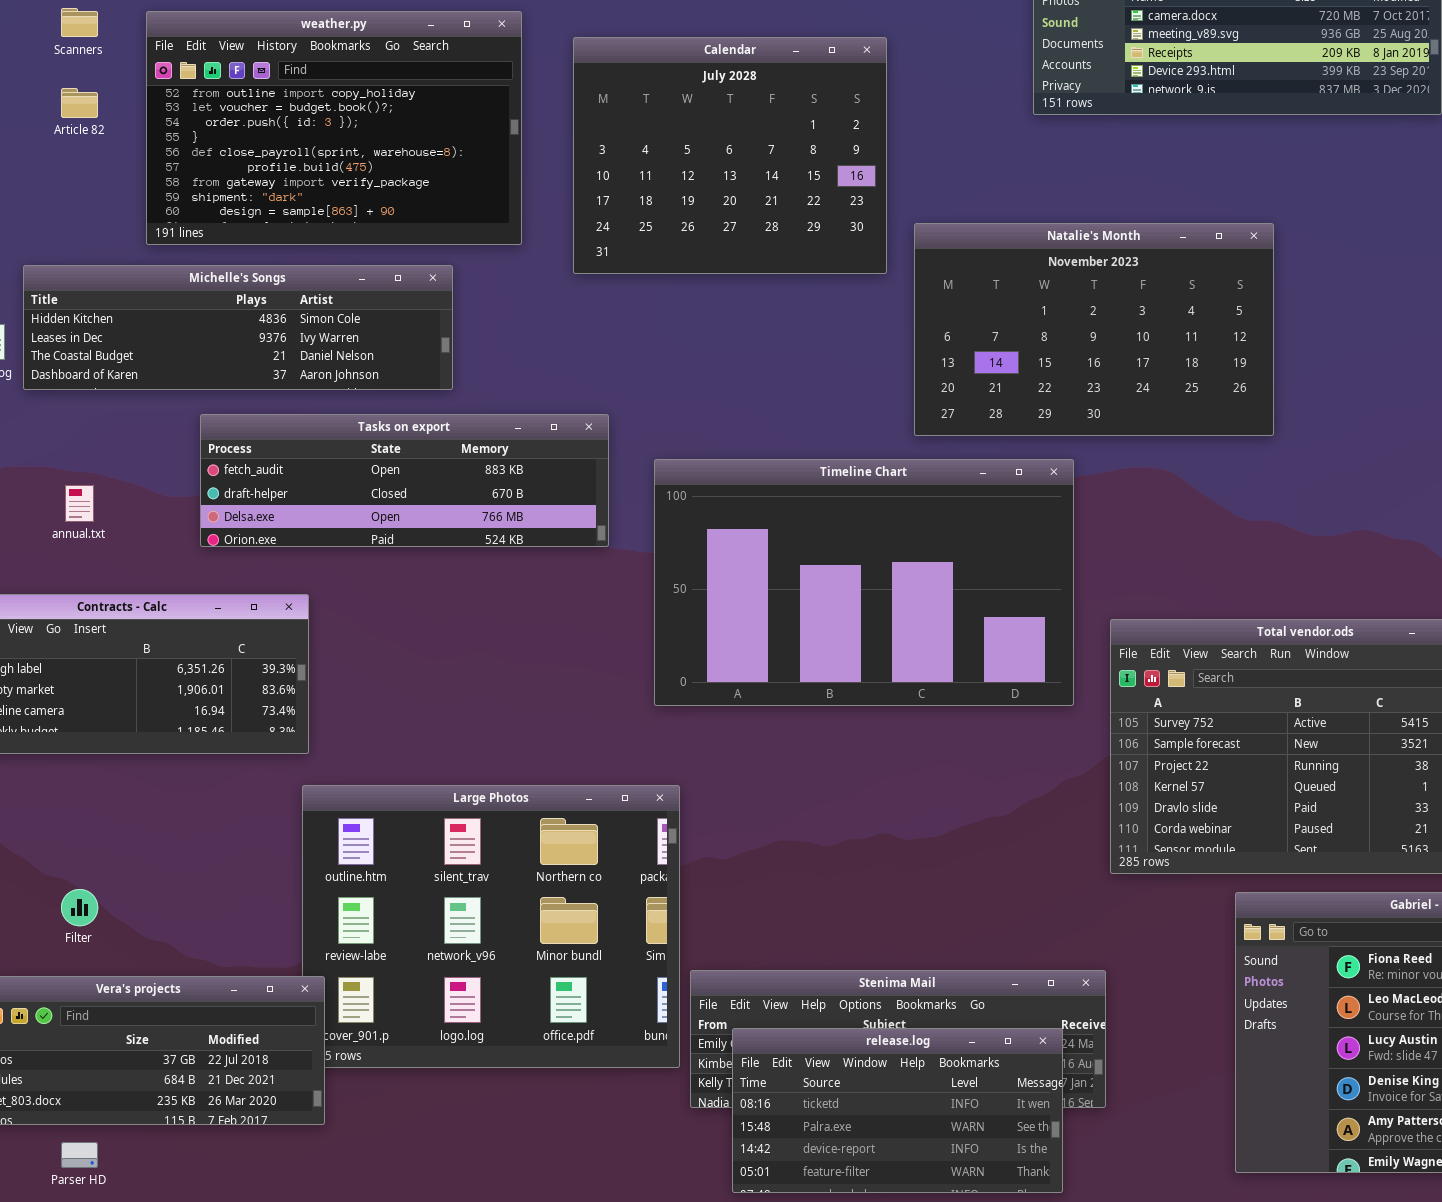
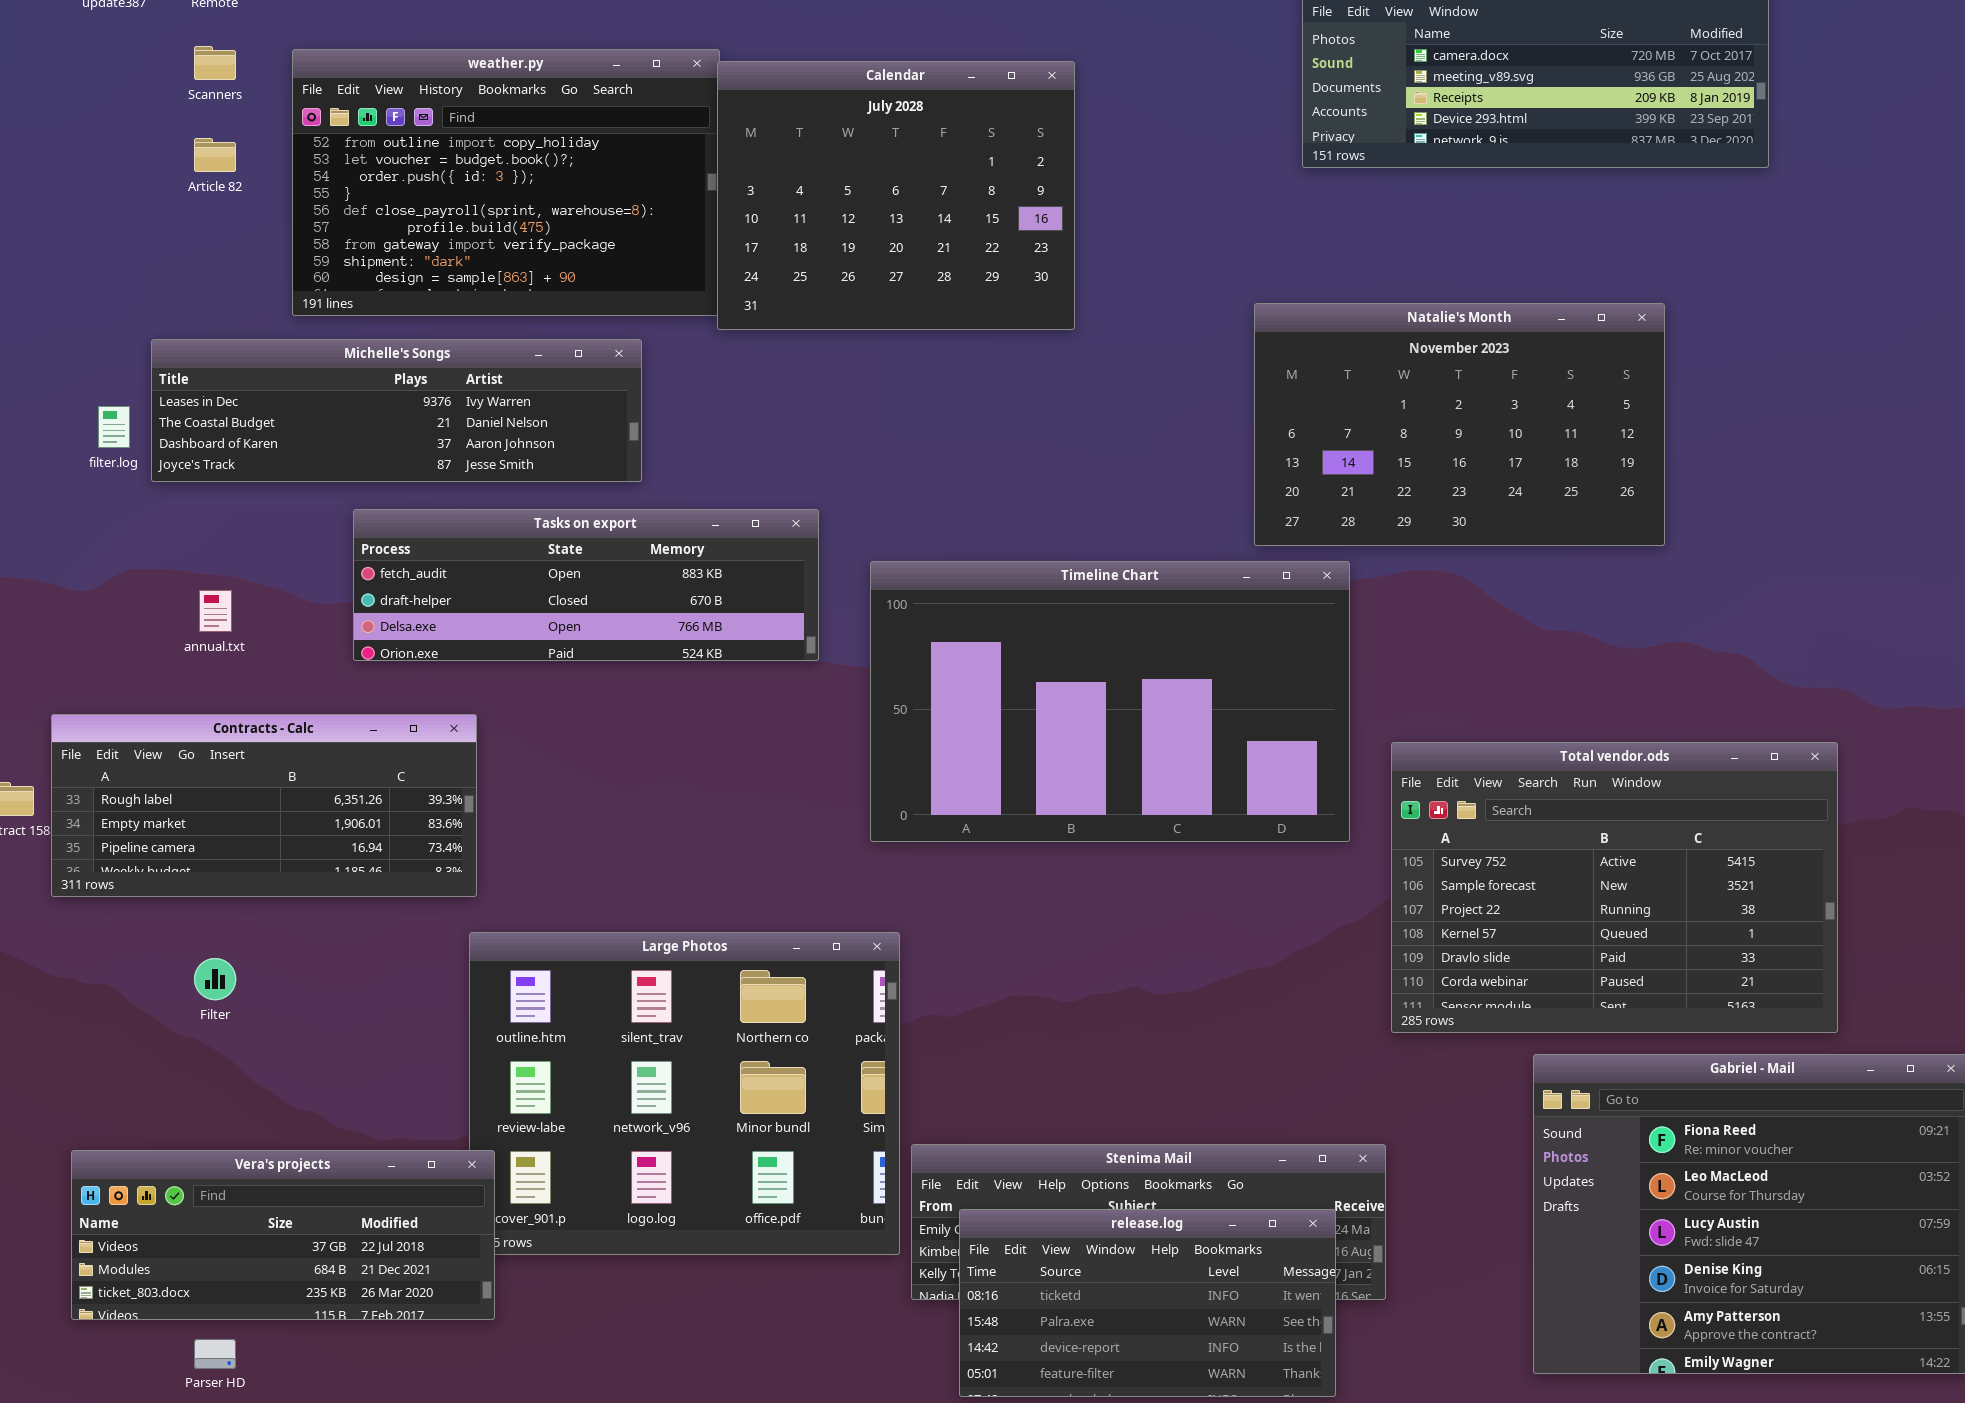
Calendar: [573,37,887,274] -> [717,61,1075,330], moved
Natalie's Month: [914,223,1274,436] -> [1254,303,1665,546], moved
Michelle's Songs: [23,265,453,390] -> [151,339,642,482], scrolled down 1 row
Filter: [61,889,98,926] -> [194,958,236,1000], moved

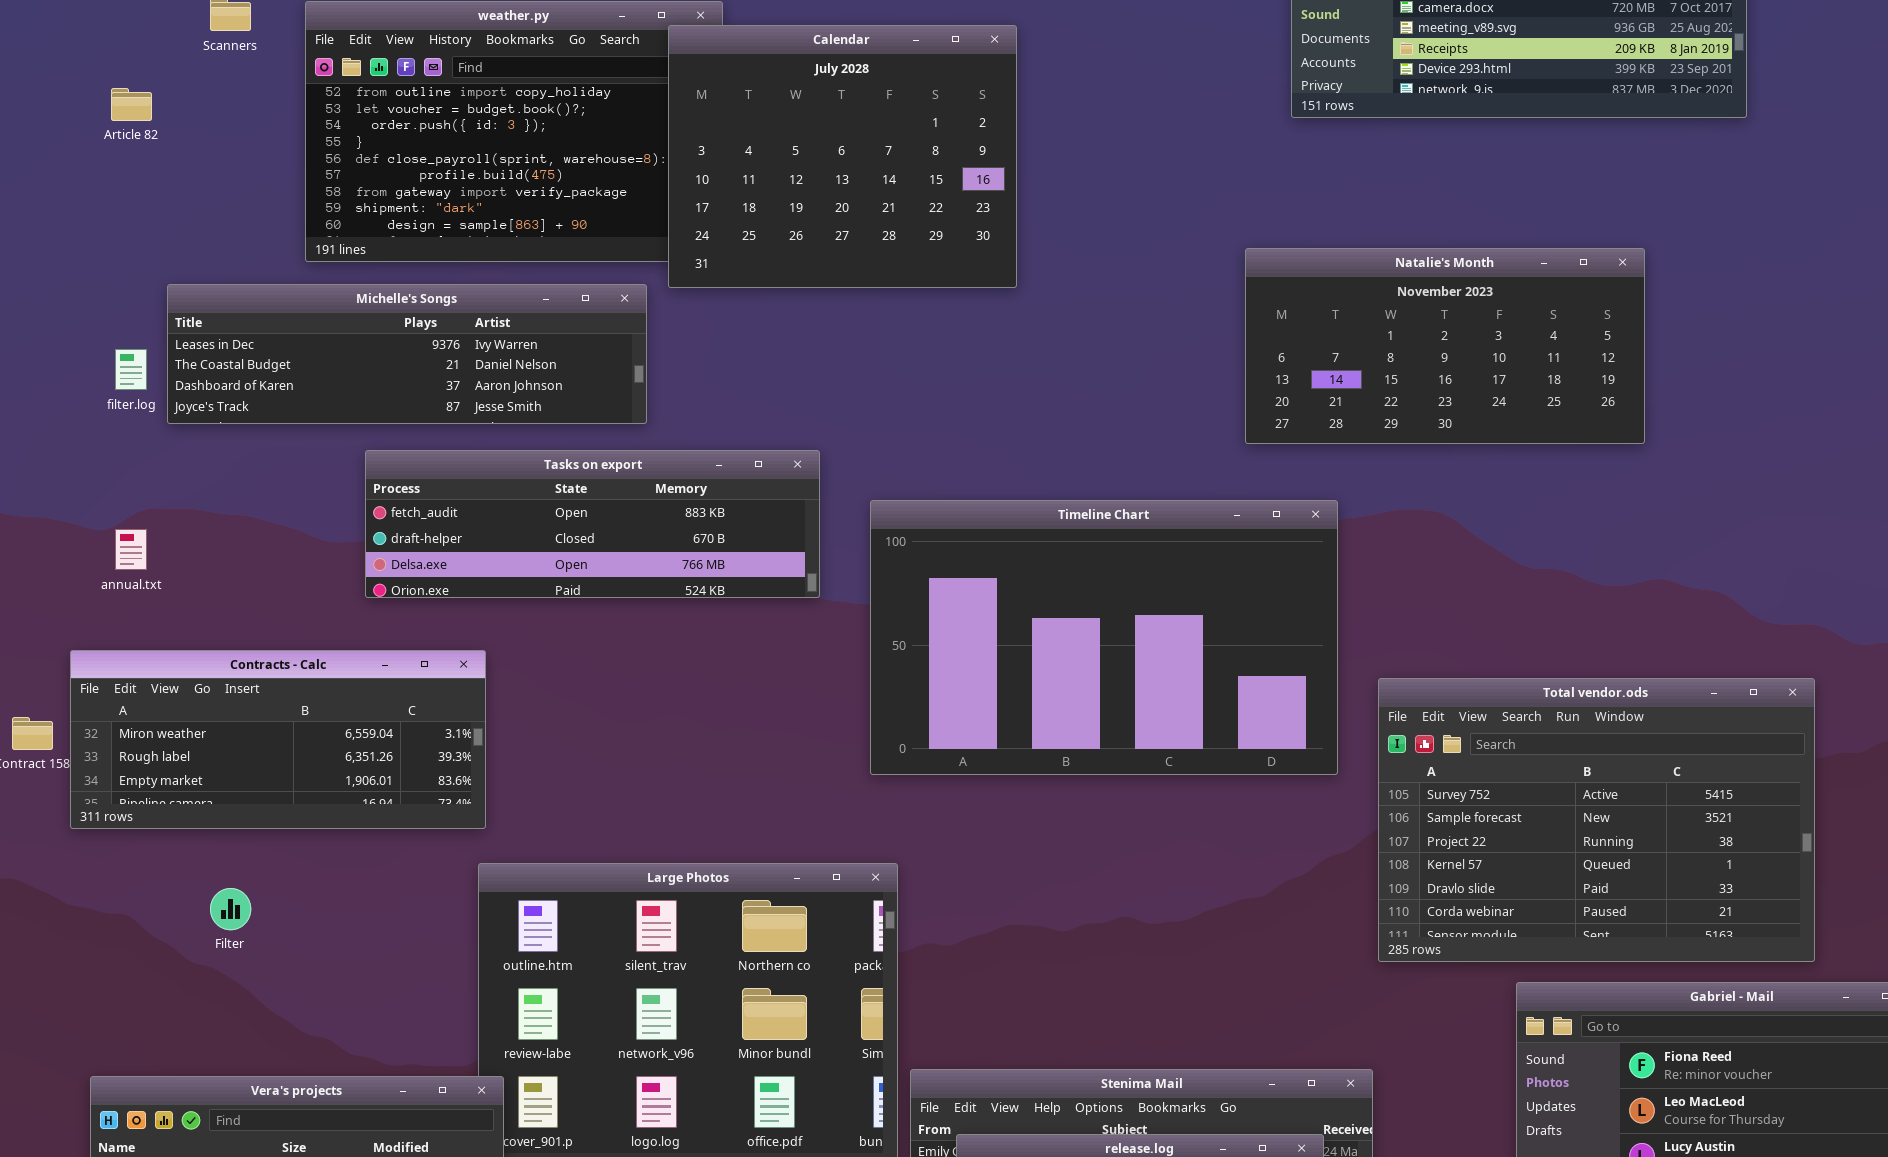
Calendar: [717,61,1075,330] -> [668,25,1017,288], moved
Article 82: [194,138,236,172] -> [111,88,152,121], moved
Natalie's Month: [1254,303,1665,546] -> [1245,248,1645,444], resized
annual.txt: [199,590,232,632] -> [115,529,147,570], moved
Contracts - Calc: [51,714,477,897] -> [70,650,486,829], scrolled up 1 row

